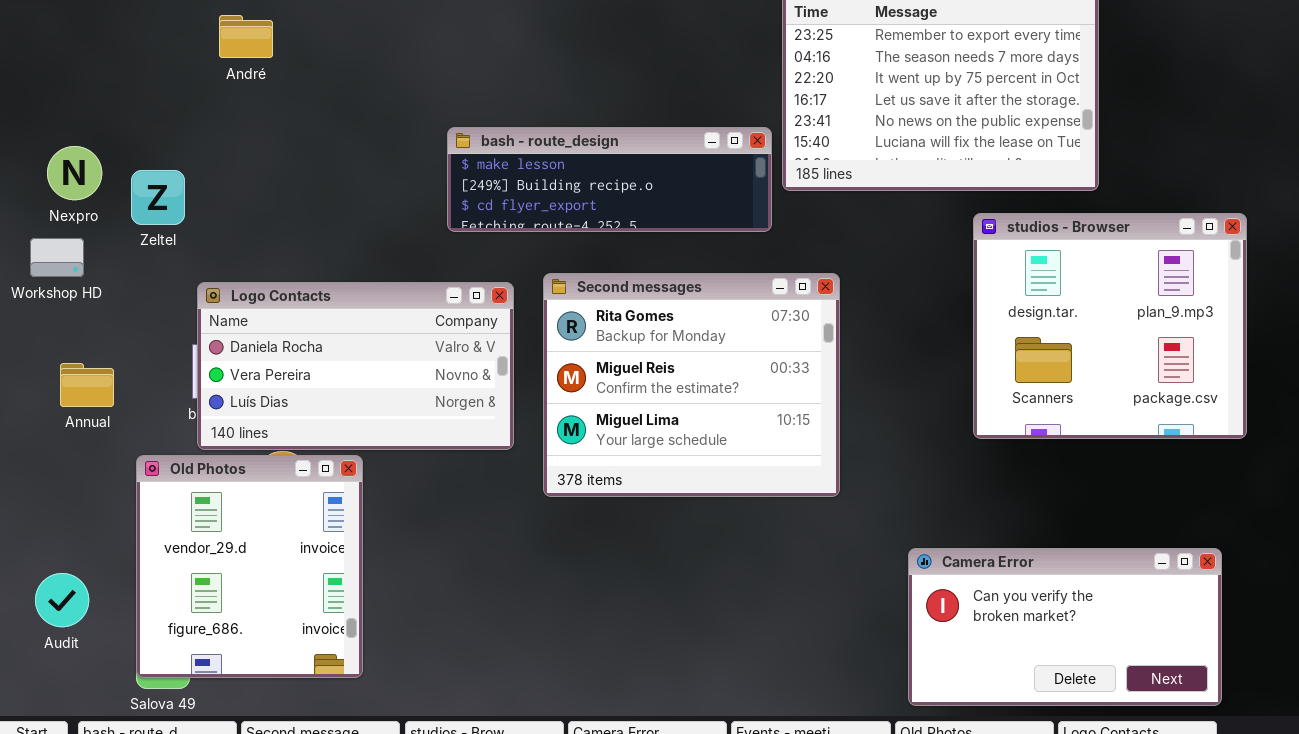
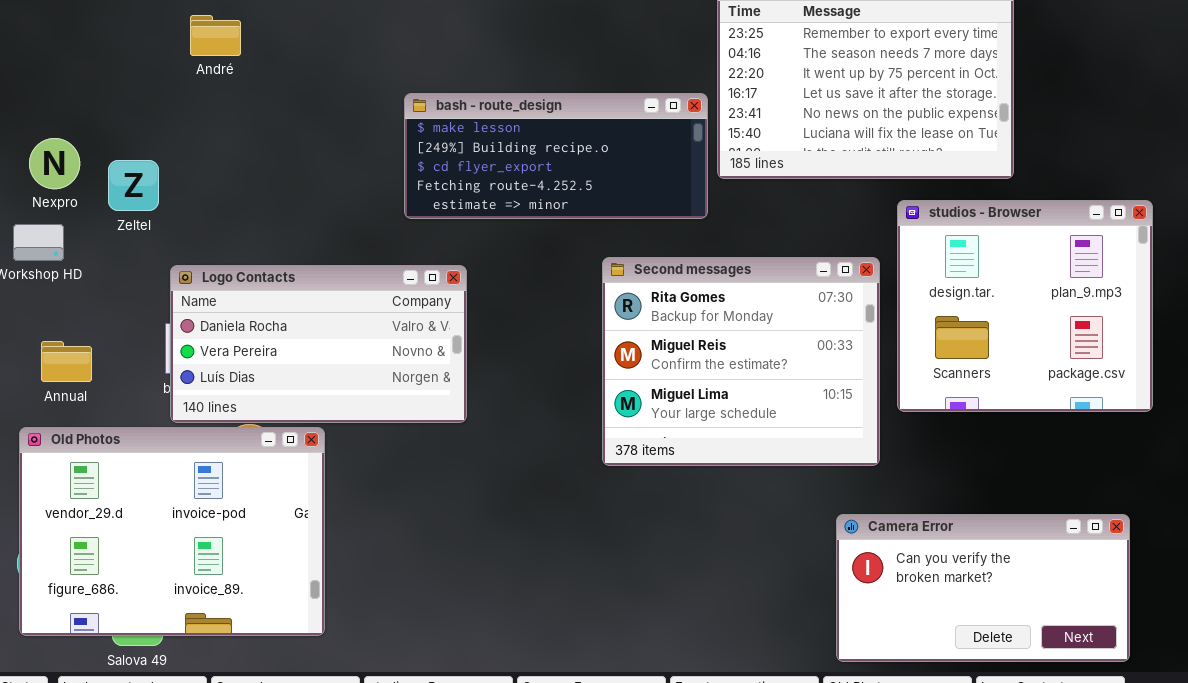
bash - route_design: [447,127,772,232] -> [404,93,708,219], resized
Second messages: [543,273,840,497] -> [602,257,880,466], moved
Old Photos: [136,455,363,678] -> [19,427,325,636], resized

